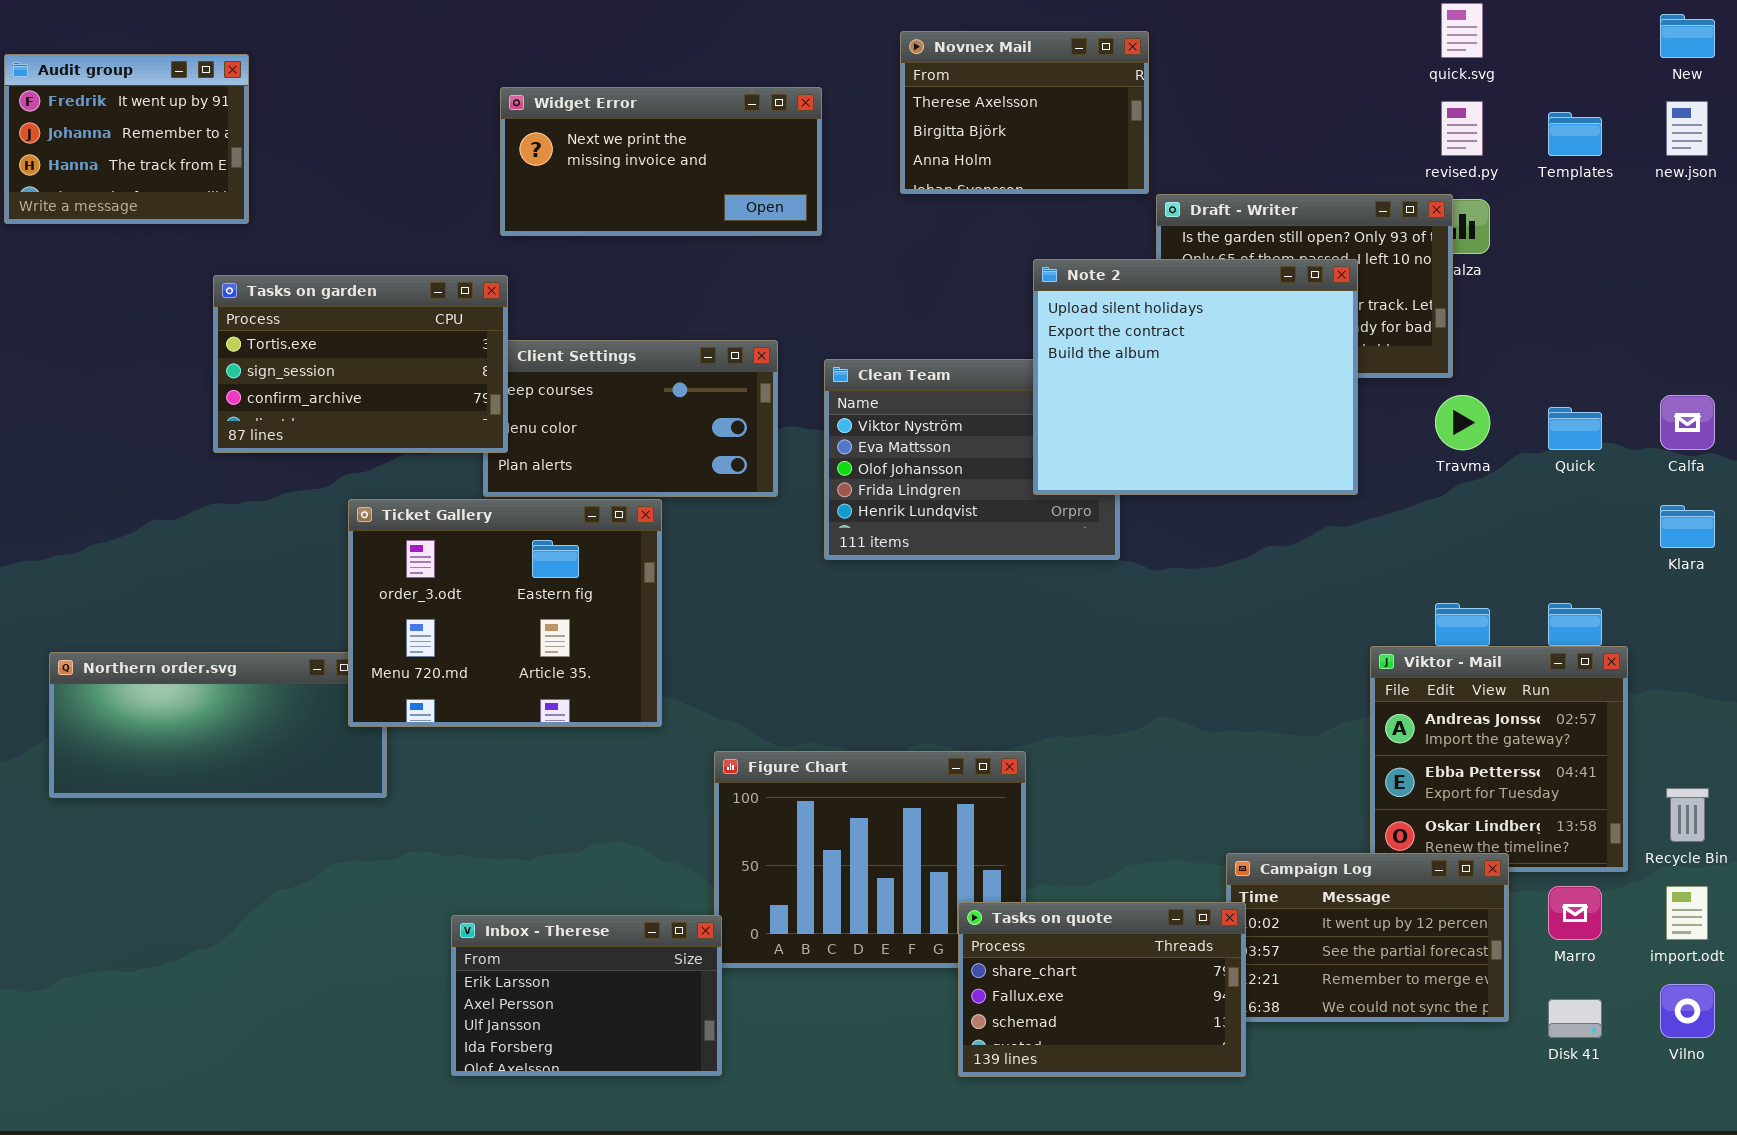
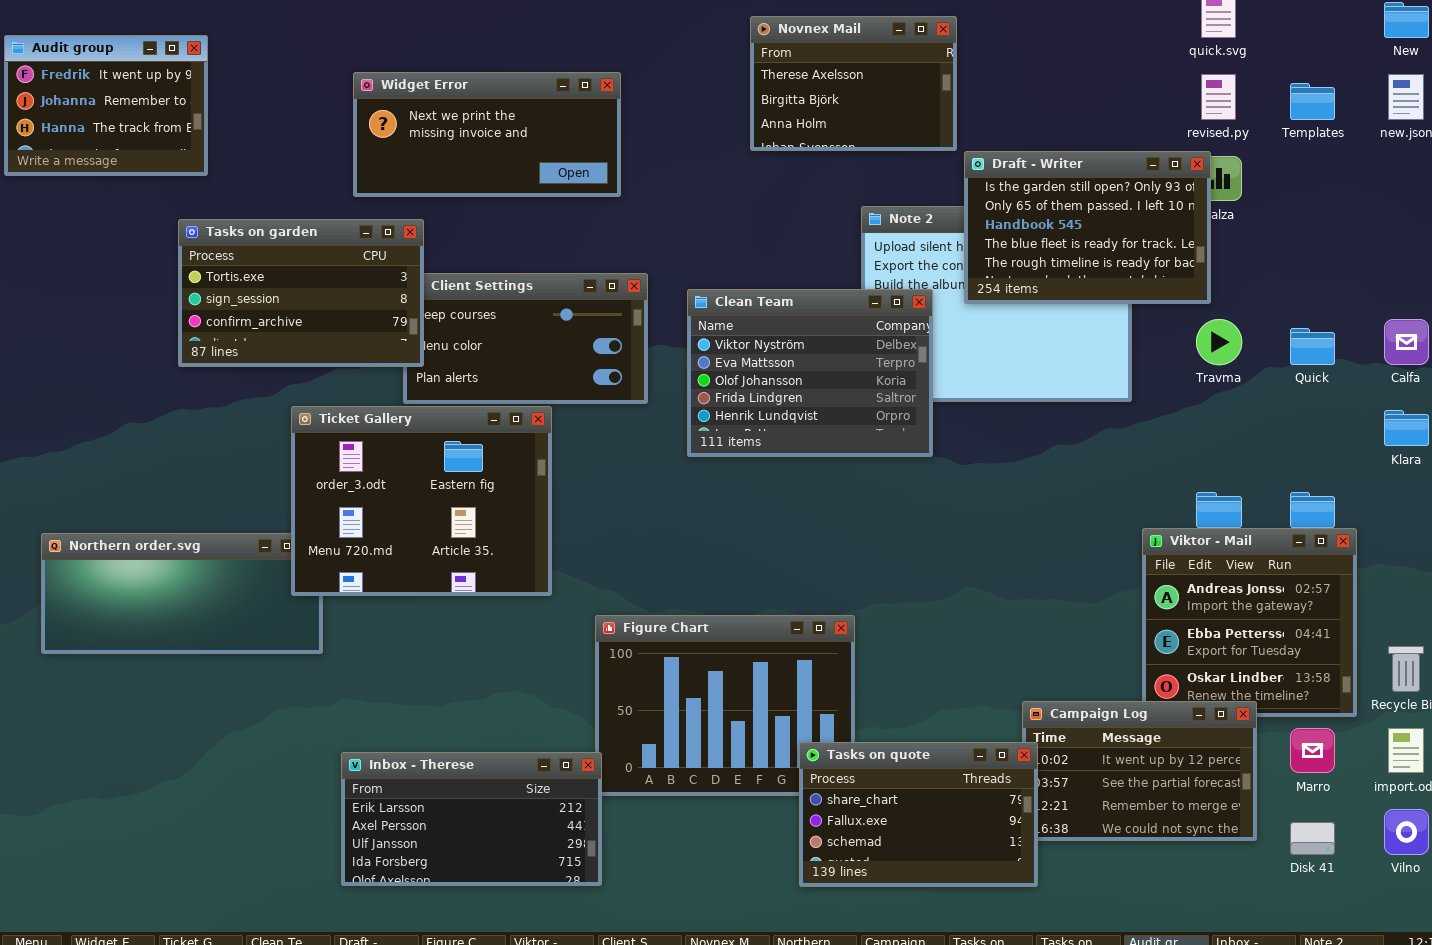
Widget Error: [500,87,822,236] -> [353,72,621,197], moved
Draft - Writer: [1156,194,1453,378] -> [964,151,1211,304], raised
Clean Team: [824,359,1120,560] -> [687,289,933,457], raised
Inbox - Therese: [451,915,722,1076] -> [341,752,602,886], resized

